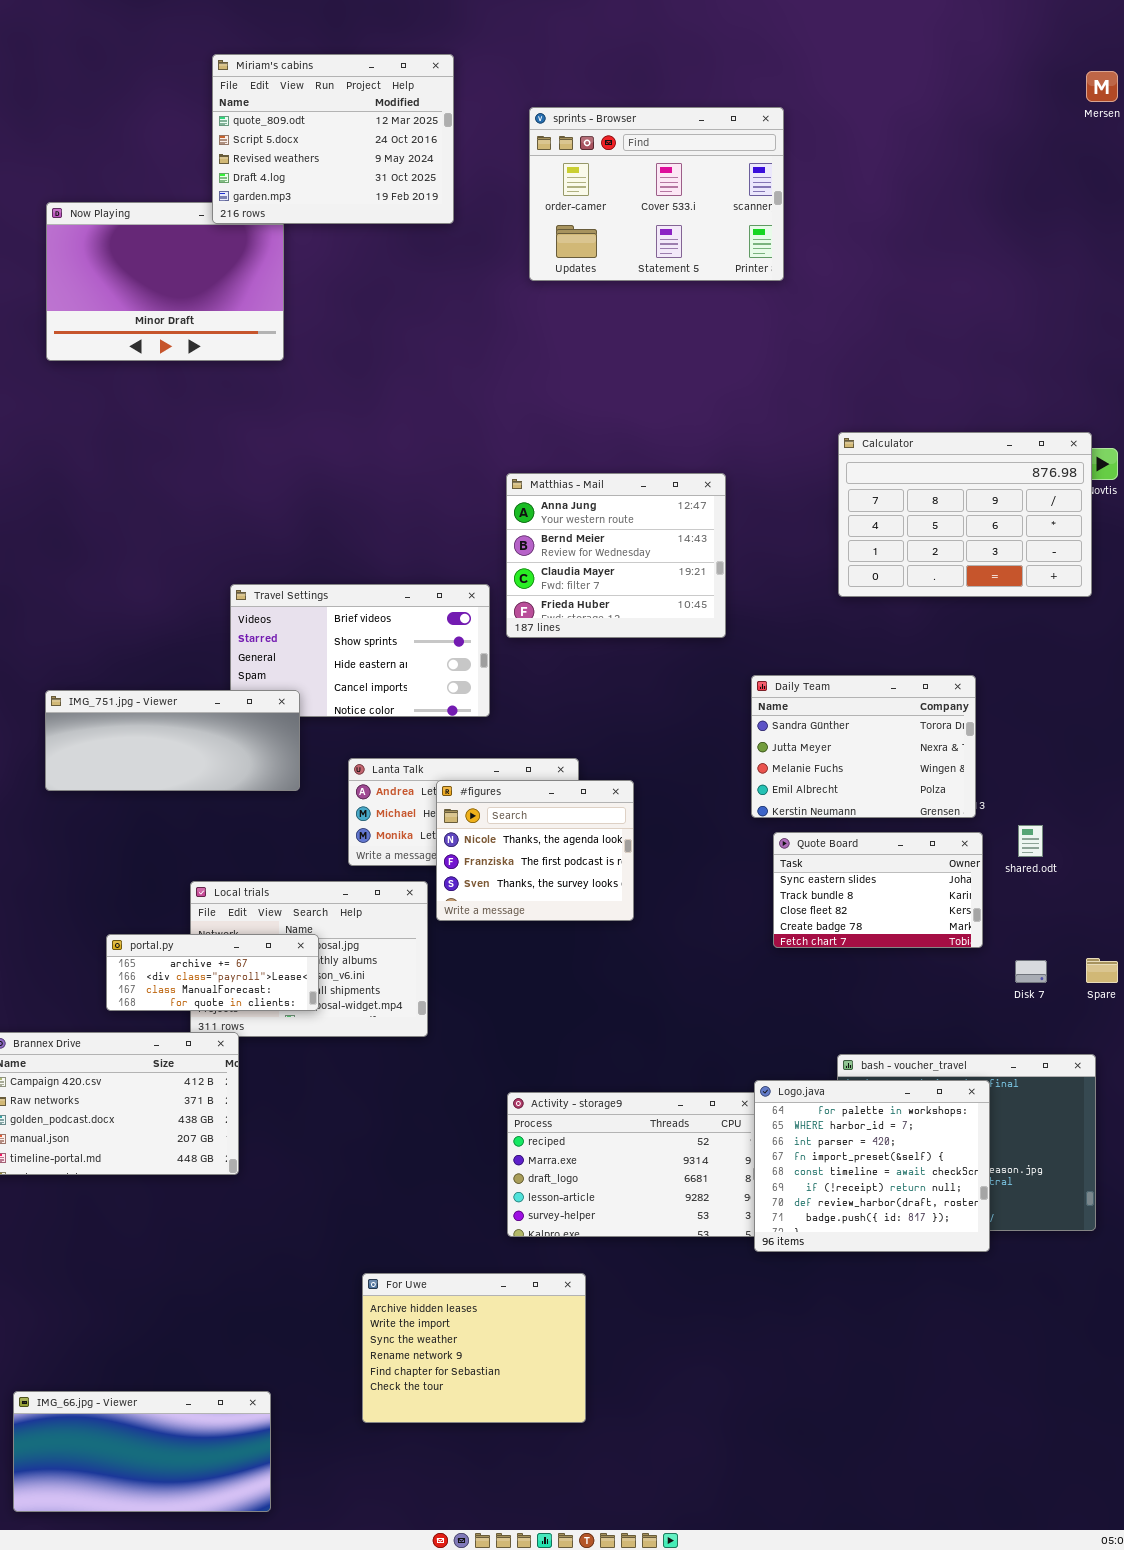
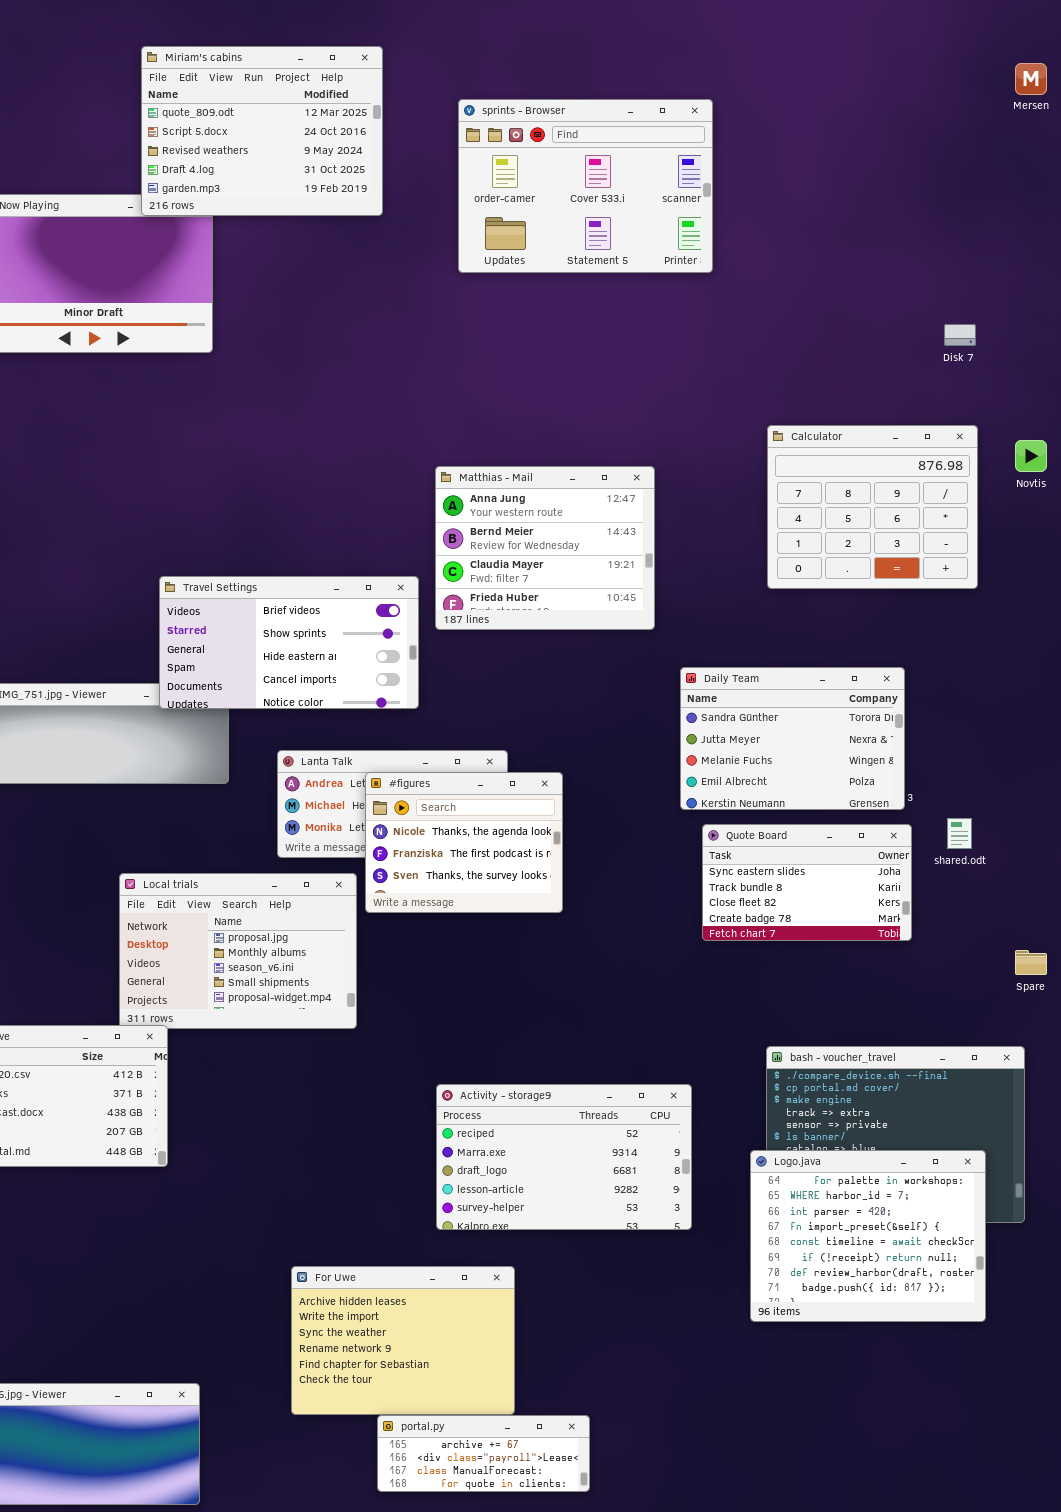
Calculator: [838,432,1092,597] -> [767,425,978,589], resized
Travel Settings: [230,584,490,717] -> [159,576,419,709], raised
portal.py: [106,934,319,1011] -> [377,1415,590,1492], moved
Disk 7: [1015,960,1047,983] -> [944,324,976,346], moved
Logo.java: [754,1080,990,1252] -> [750,1150,986,1322], moved

